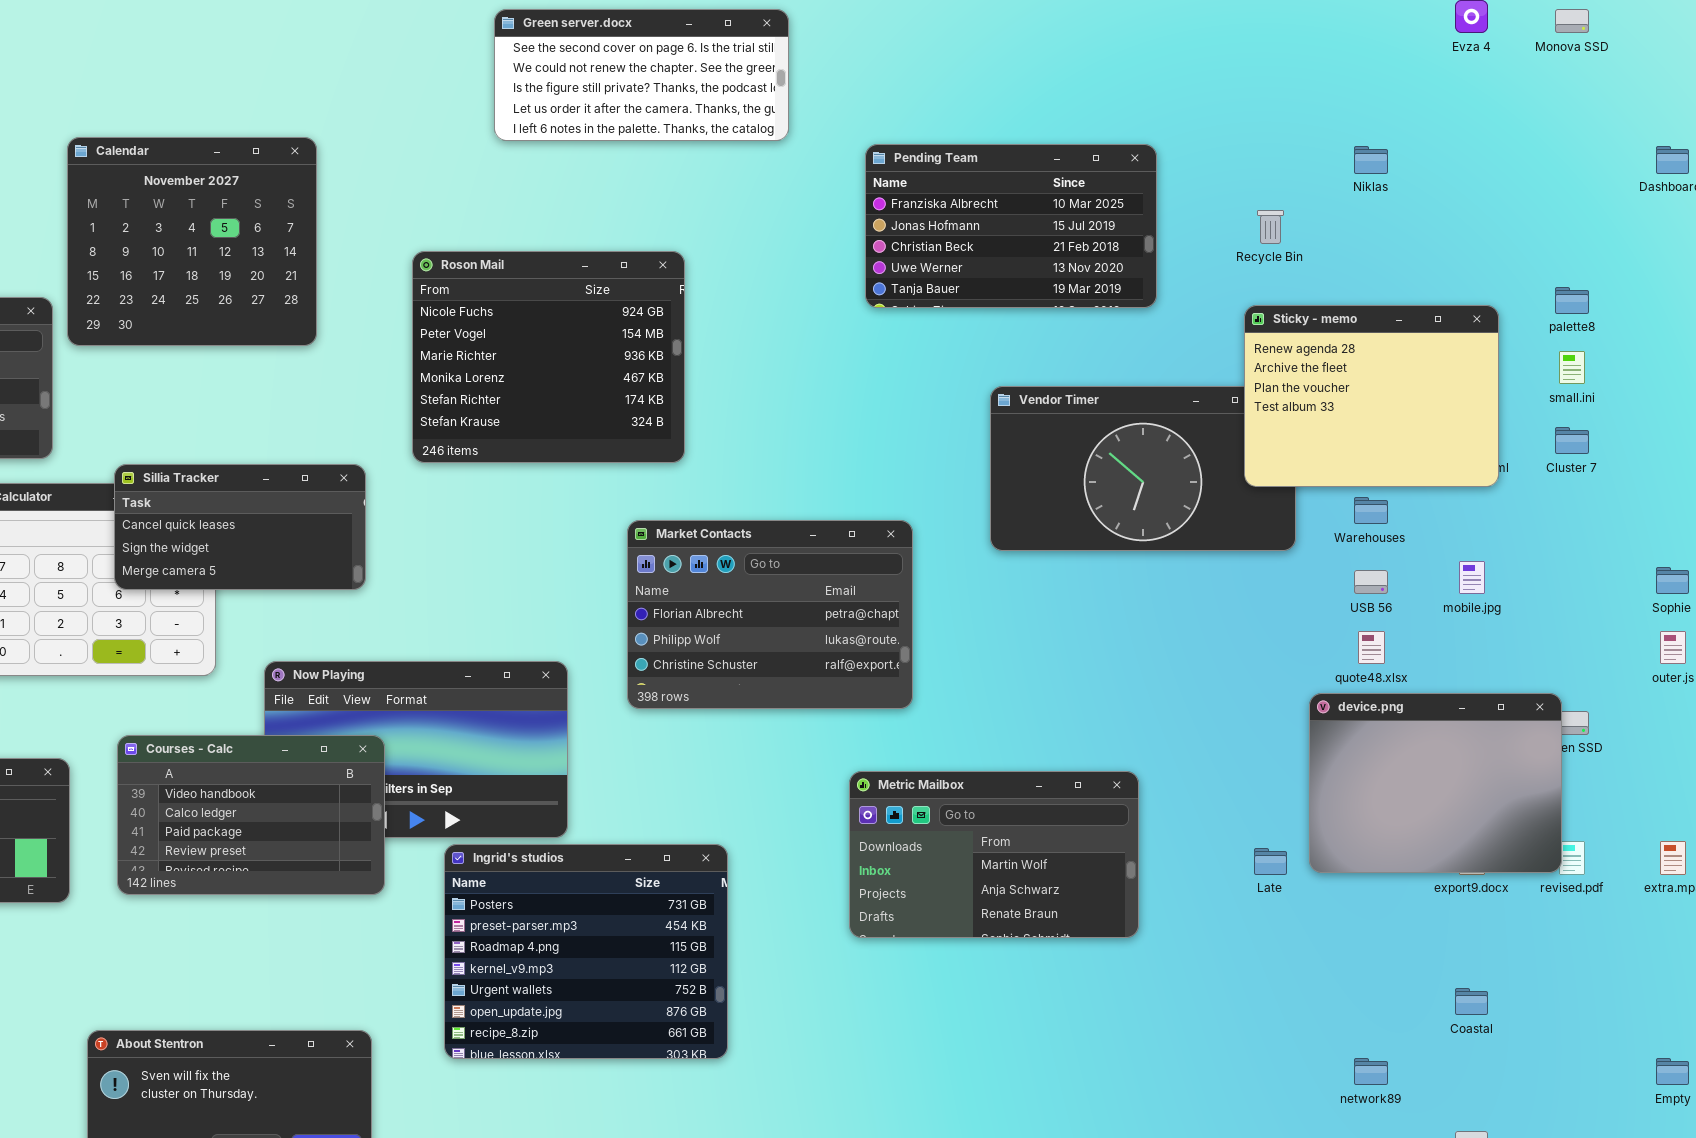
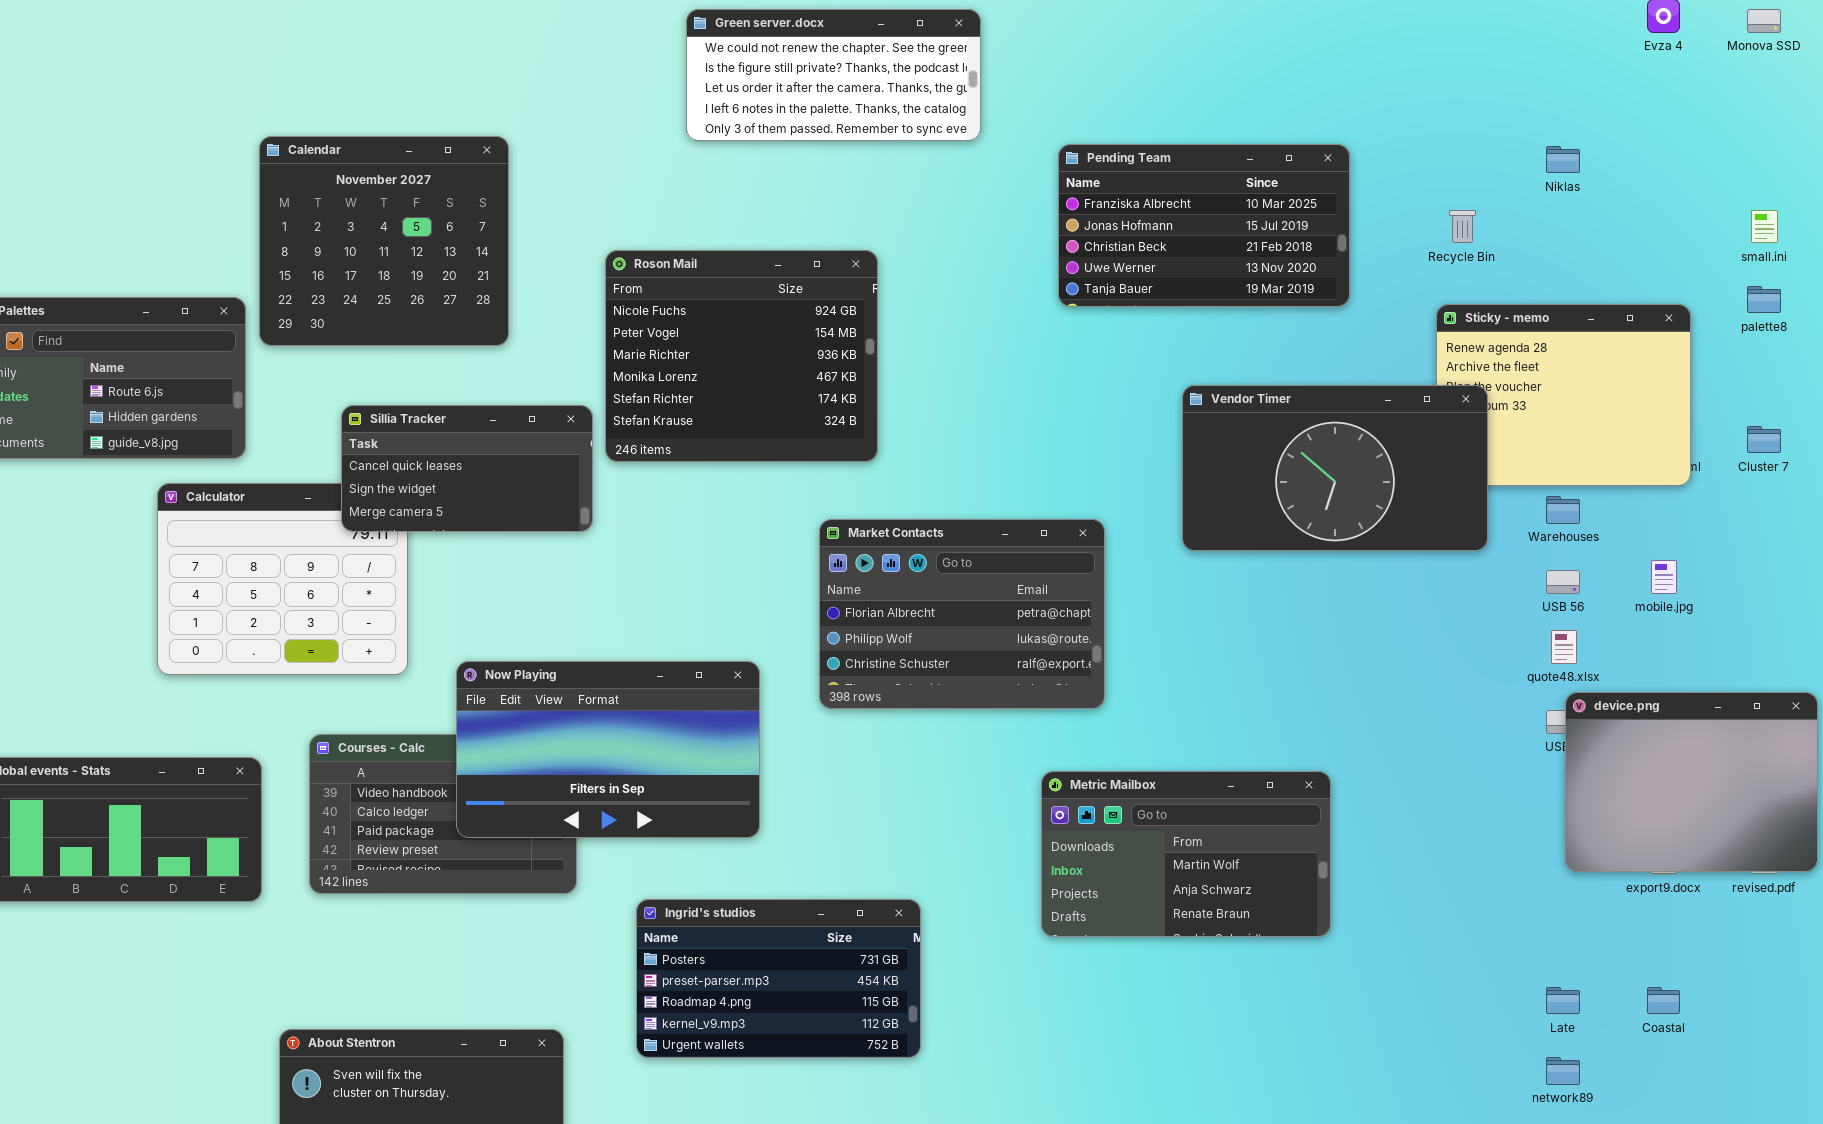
Green server.docx: [494,9,789,141] -> [686,9,981,141], scrolled down 1 row
small.ini: [1559,351,1585,384] -> [1751,210,1778,243], moved
Vendor Timer: [990,386,1296,551] -> [1182,385,1488,551], raised
Sillia Tracker: [114,464,366,590] -> [341,405,593,532], moved
Now Playing: [264,661,568,838] -> [456,661,760,838], raised
device.png: [1309,693,1562,873] -> [1565,692,1818,872], moved
Ingrid's studios: [444,844,728,1059] -> [636,899,921,1058], resized
Late: [1254,848,1287,875] -> [1546,987,1580,1014], moved

